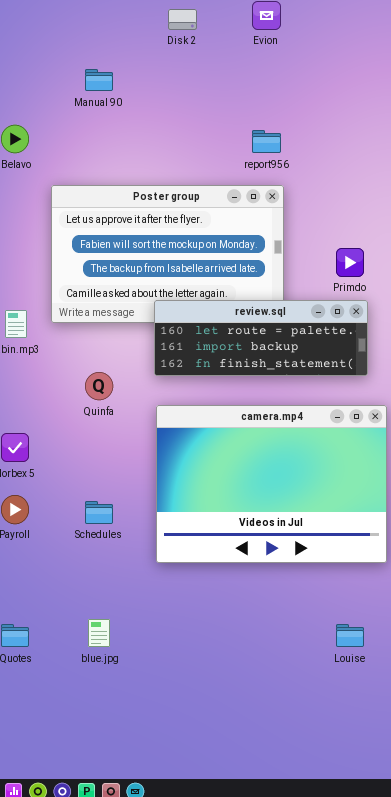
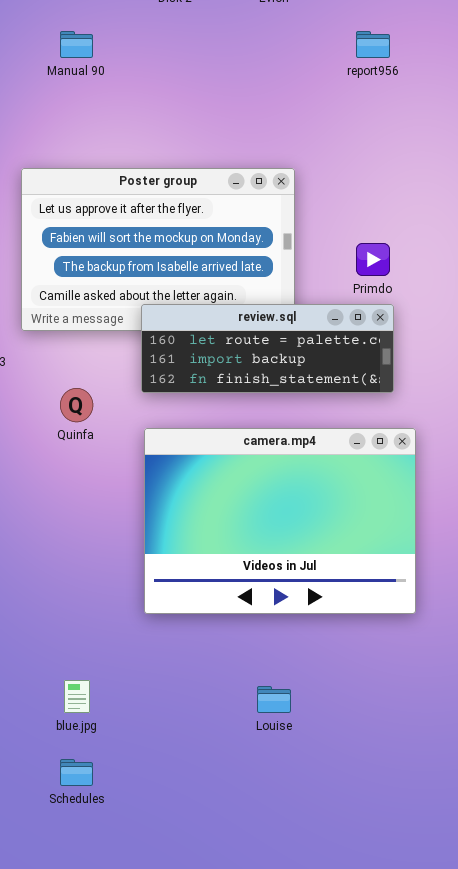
report956: [252,130,281,153] -> [356,31,390,58], moved
Schedules: [85,501,113,524] -> [60,759,93,786], moved
Louise: [336,624,364,647] -> [257,686,291,713], moved

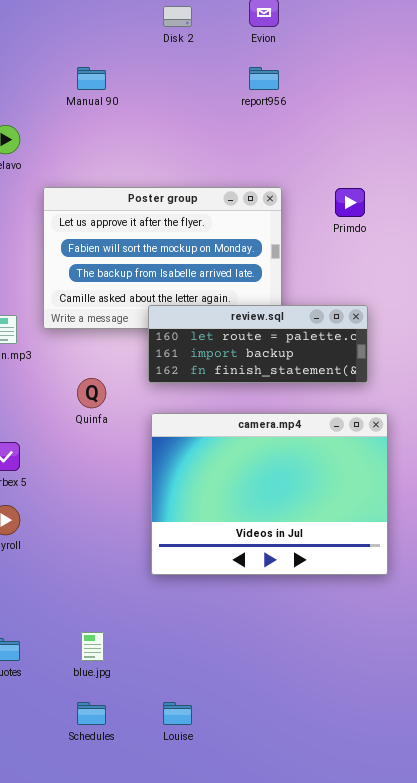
report956: [356,31,390,58] -> [249,67,279,90], moved
Primdo: [356,243,390,276] -> [335,188,365,217], moved
Louise: [257,686,291,713] -> [163,702,192,725], moved

